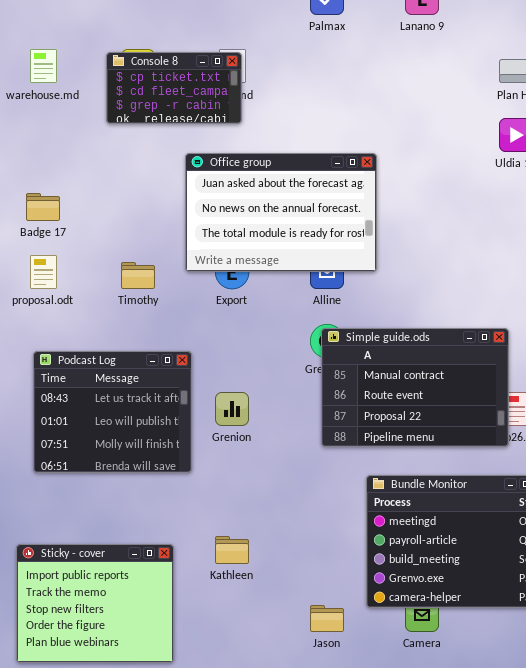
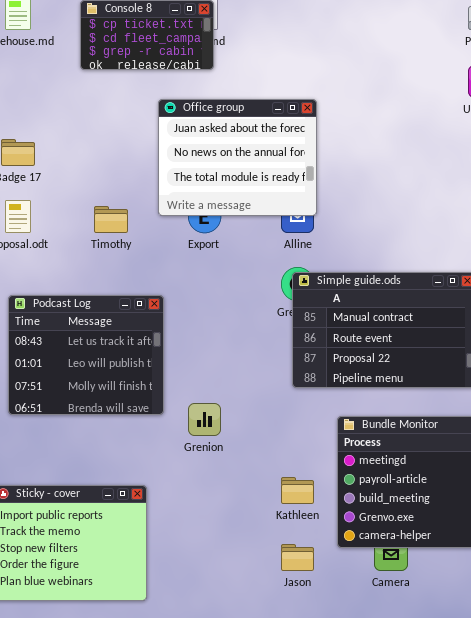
Office group: [185,153,377,272] -> [158,99,317,216], resized
Grenion: [215,392,249,426] -> [188,403,221,436], moved
Kathleen: [215,536,249,564] -> [281,477,314,504], moved

